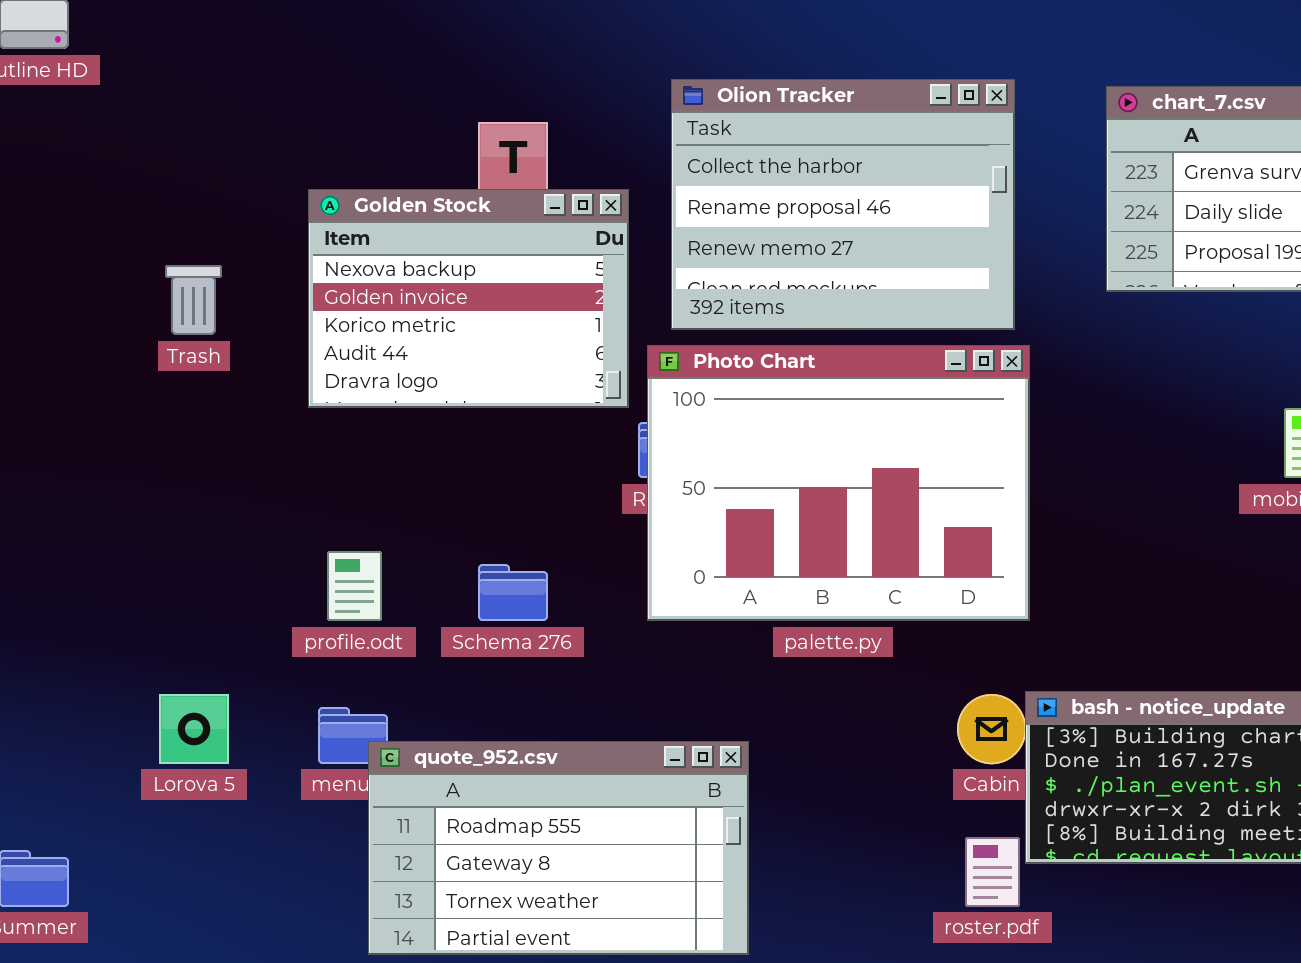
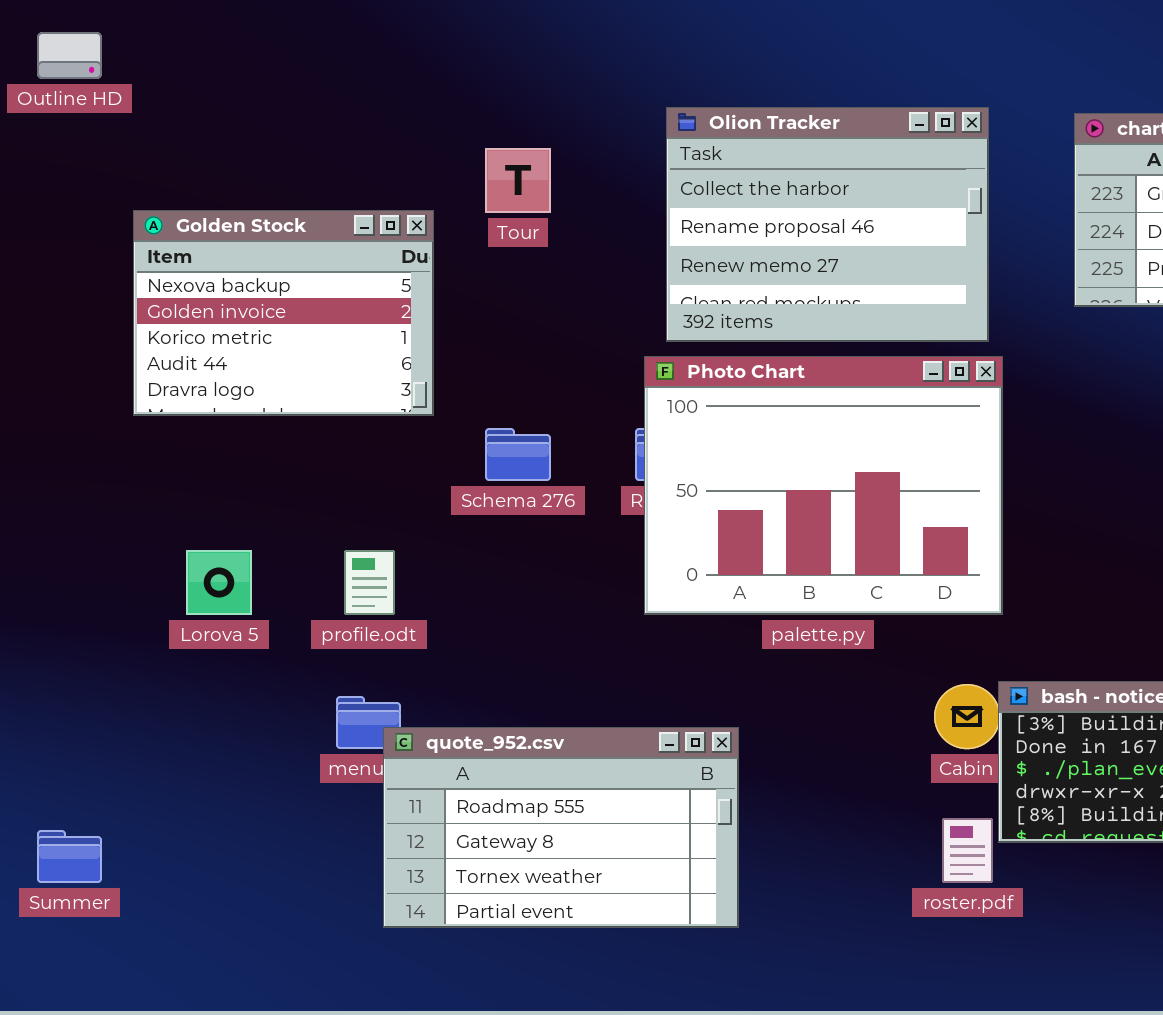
Golden Stock: [308,189,629,408] -> [133,210,434,416], moved
Schema 276: [478,564,548,621] -> [485,428,551,481], moved
Lorova 5: [159,694,229,764] -> [186,550,252,615], moved

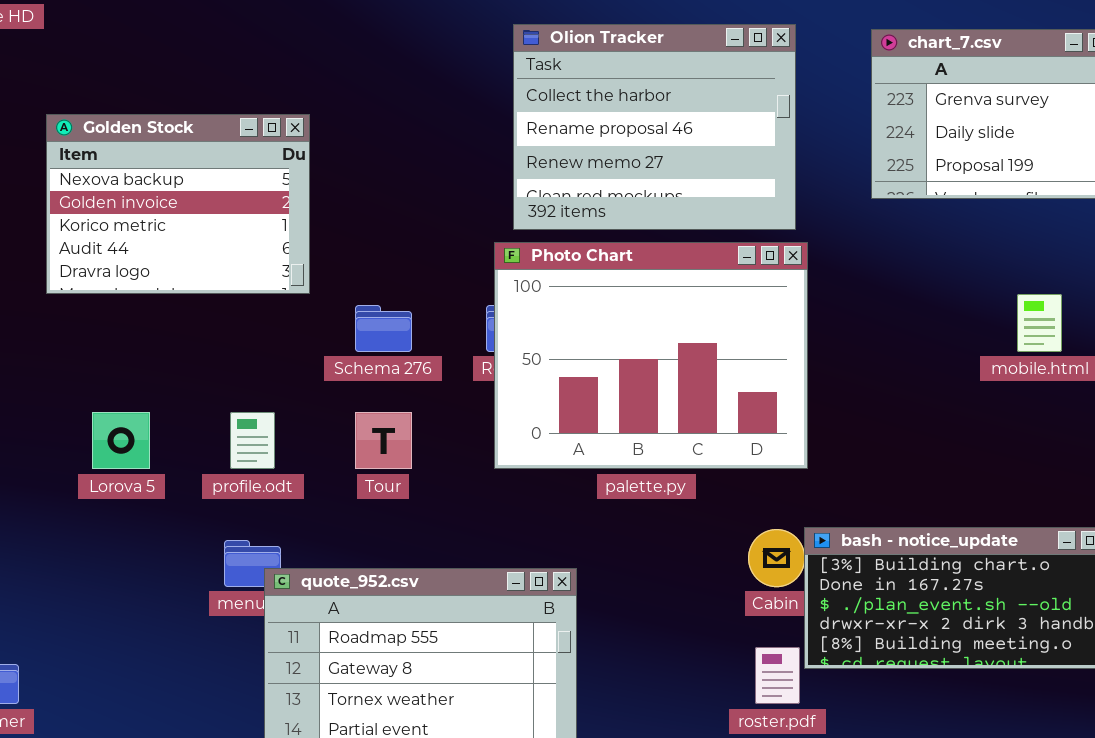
Tour: [485,148,551,213] -> [355,412,412,469], moved

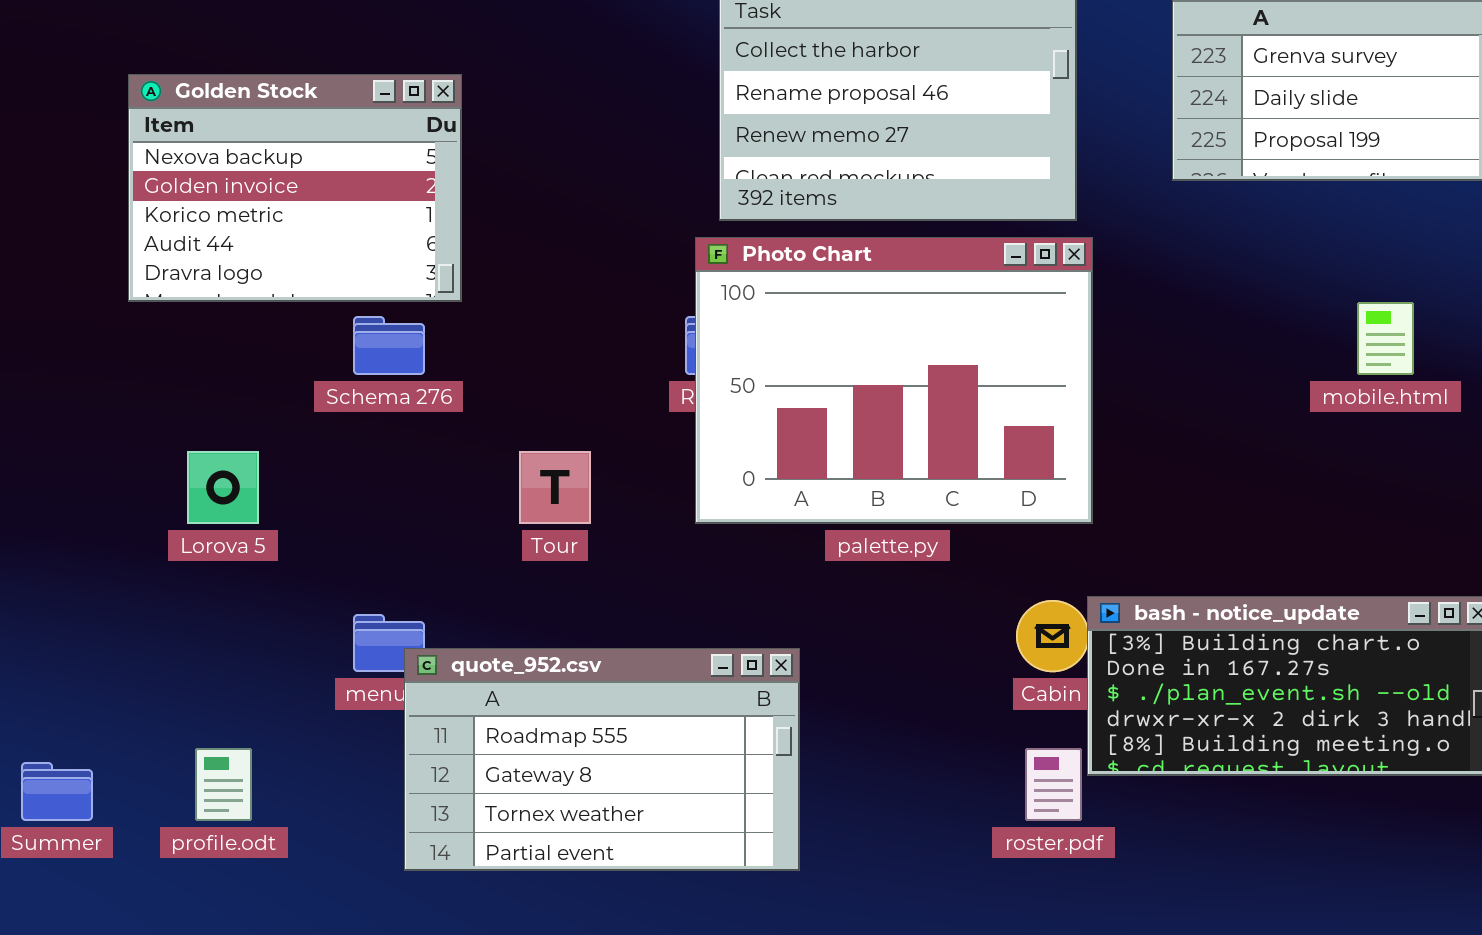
Schema 276: [355,305,412,352] -> [353,316,425,375], moved
profile.odt: [230,412,275,469] -> [195,748,252,821], moved

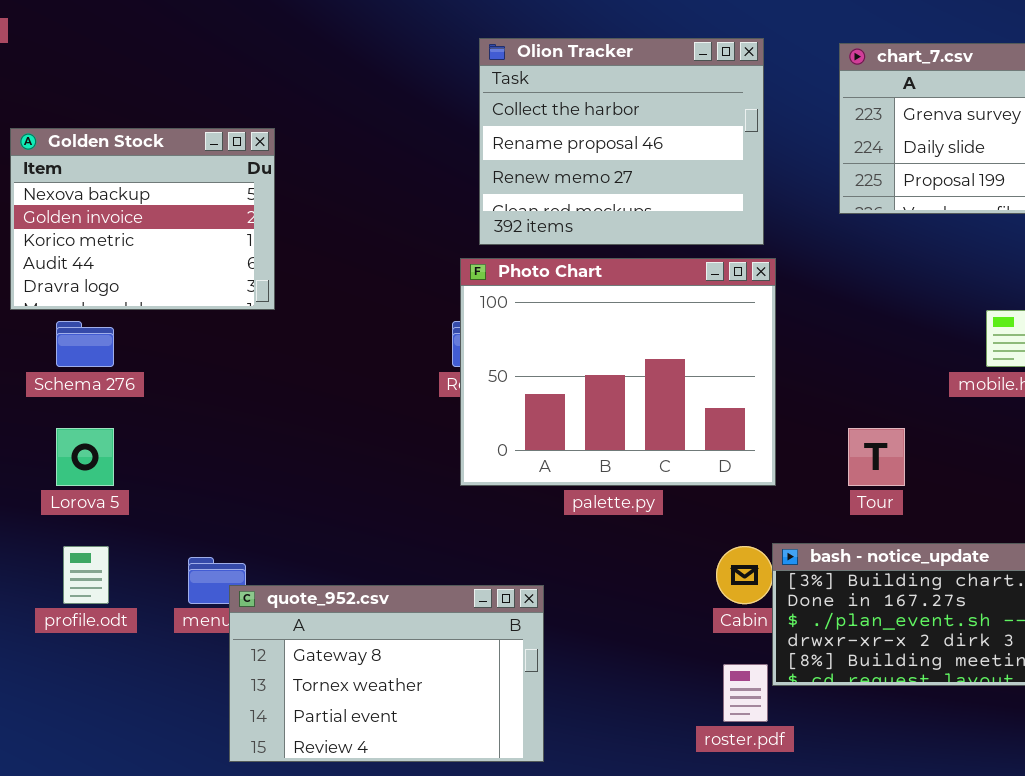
Schema 276: [353,316,425,375] -> [56,321,114,367], moved
Tour: [519,451,591,524] -> [848,428,905,486], moved
quote_952.csv: [404,648,800,871] -> [229,585,544,762], scrolled down 1 row
profile.odt: [195,748,252,821] -> [63,546,109,604], moved

